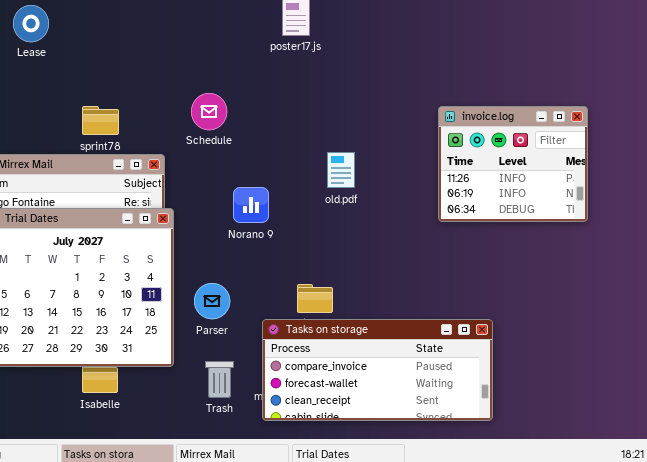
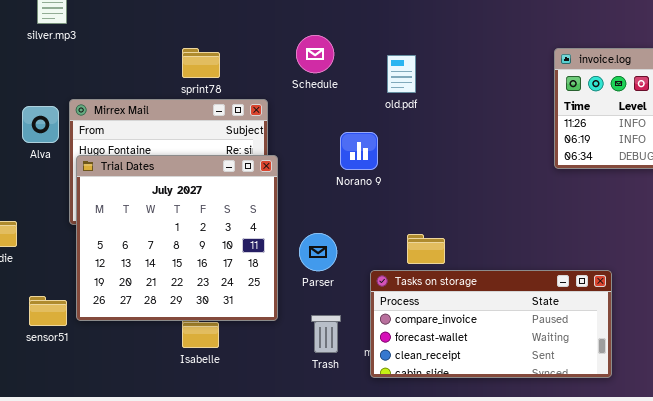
old.pdf: [327,152,355,188] -> [387,55,416,93], moved

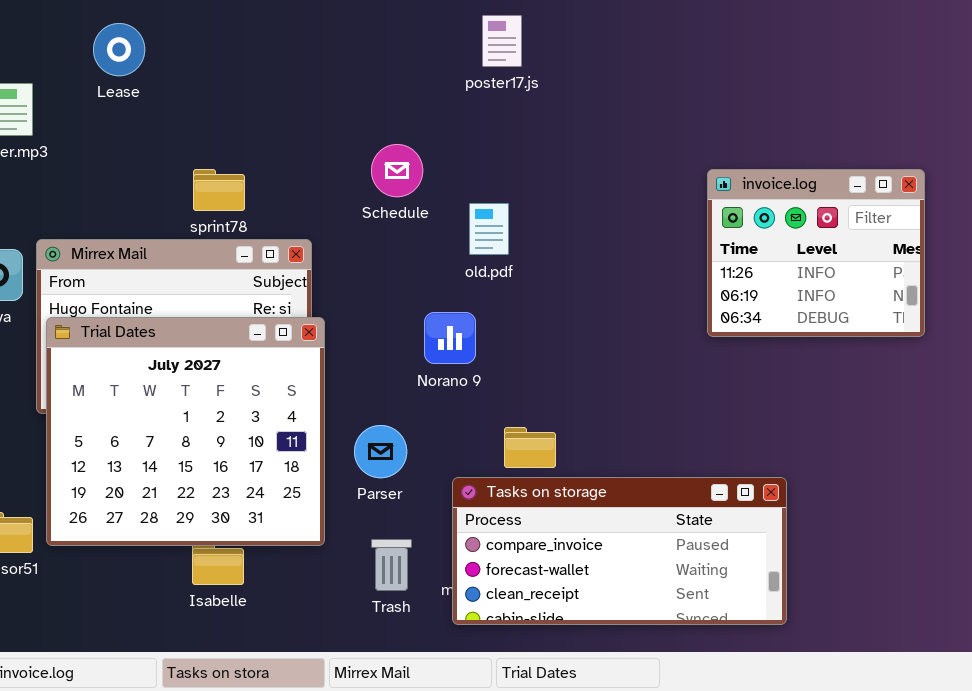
Schedule: [296,35,334,73] -> [371,144,423,197], moved
old.pdf: [387,55,416,93] -> [469,203,509,255], moved
Norano 9: [340,132,378,170] -> [424,312,476,364], moved

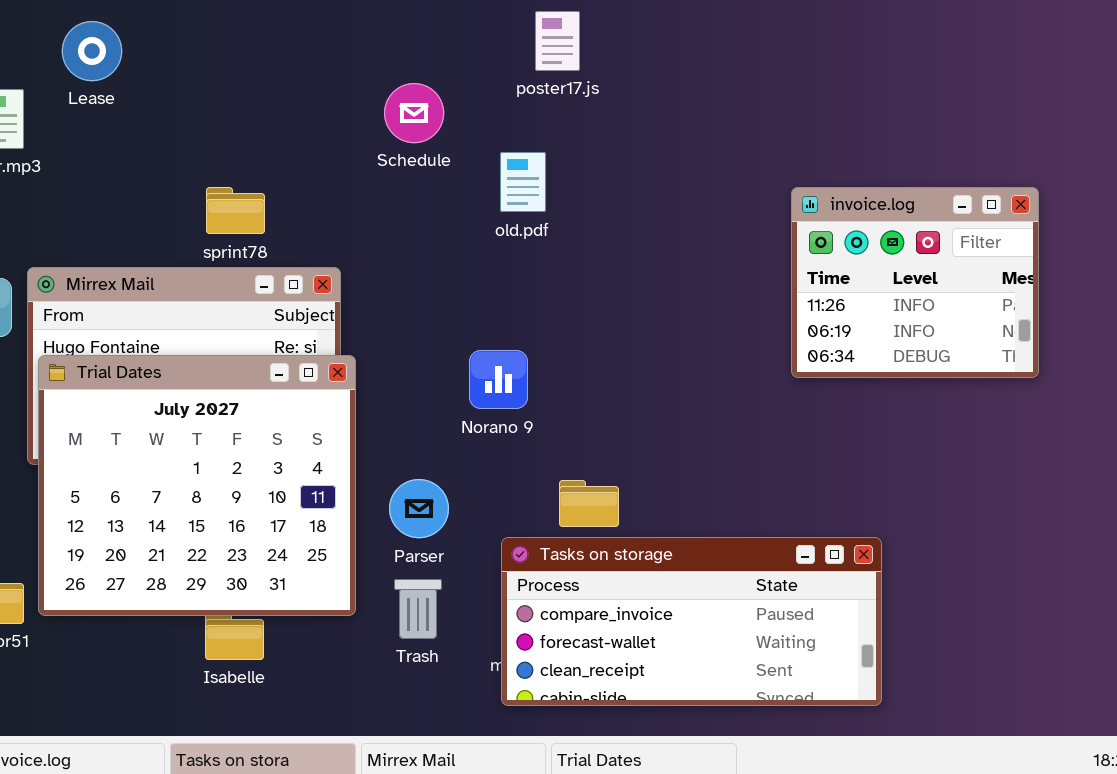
Lease: [93,23,145,76] -> [62,21,122,81], moved
Schedule: [371,144,423,197] -> [384,83,444,143], moved
old.pdf: [469,203,509,255] -> [500,152,546,212], moved
Trash: [371,539,412,591] -> [394,579,442,639], moved

